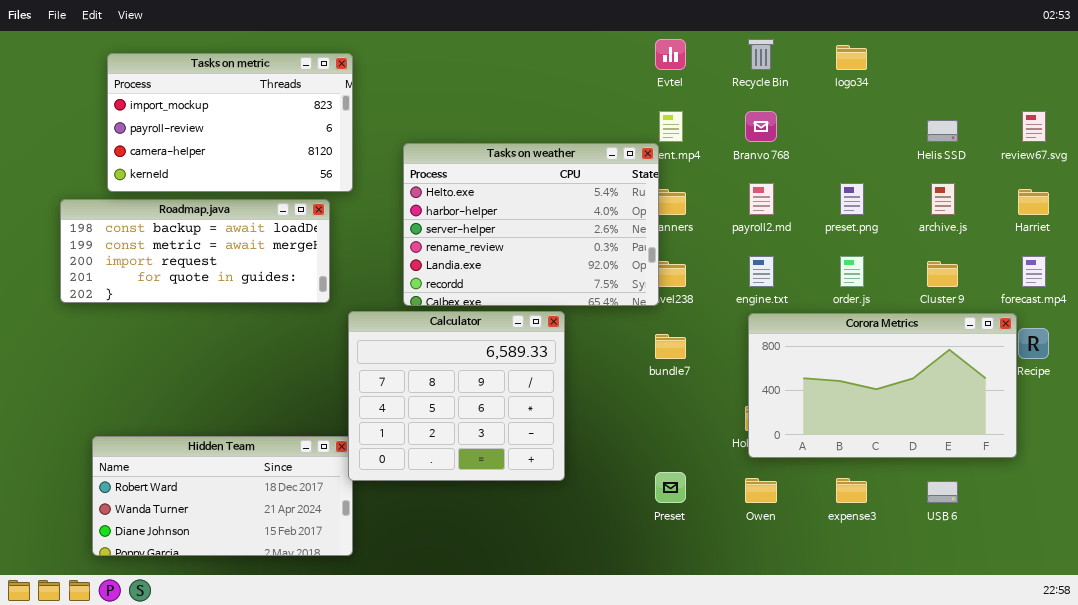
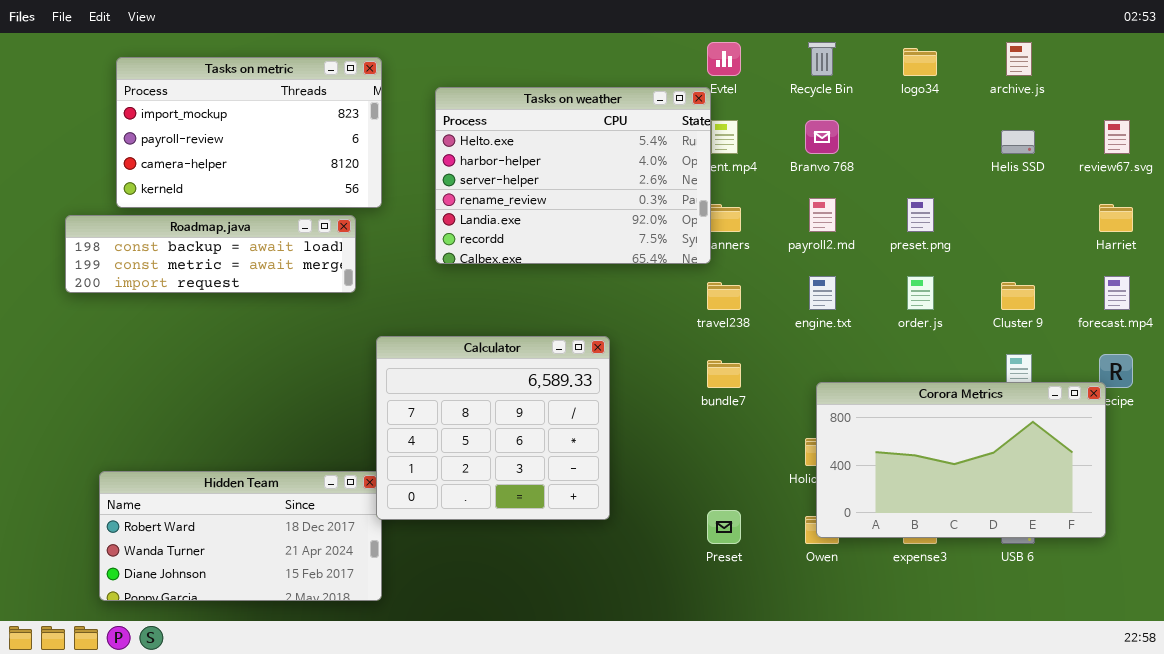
Tasks on weather: [403,143,659,306] -> [435,87,711,264], moved
archive.js: [931,183,955,215] -> [1006,42,1032,76], moved
Roadmap.java: [60,199,330,303] -> [65,215,356,293], resized
Corora Metrics: [748,313,1017,458] -> [816,382,1106,538], moved

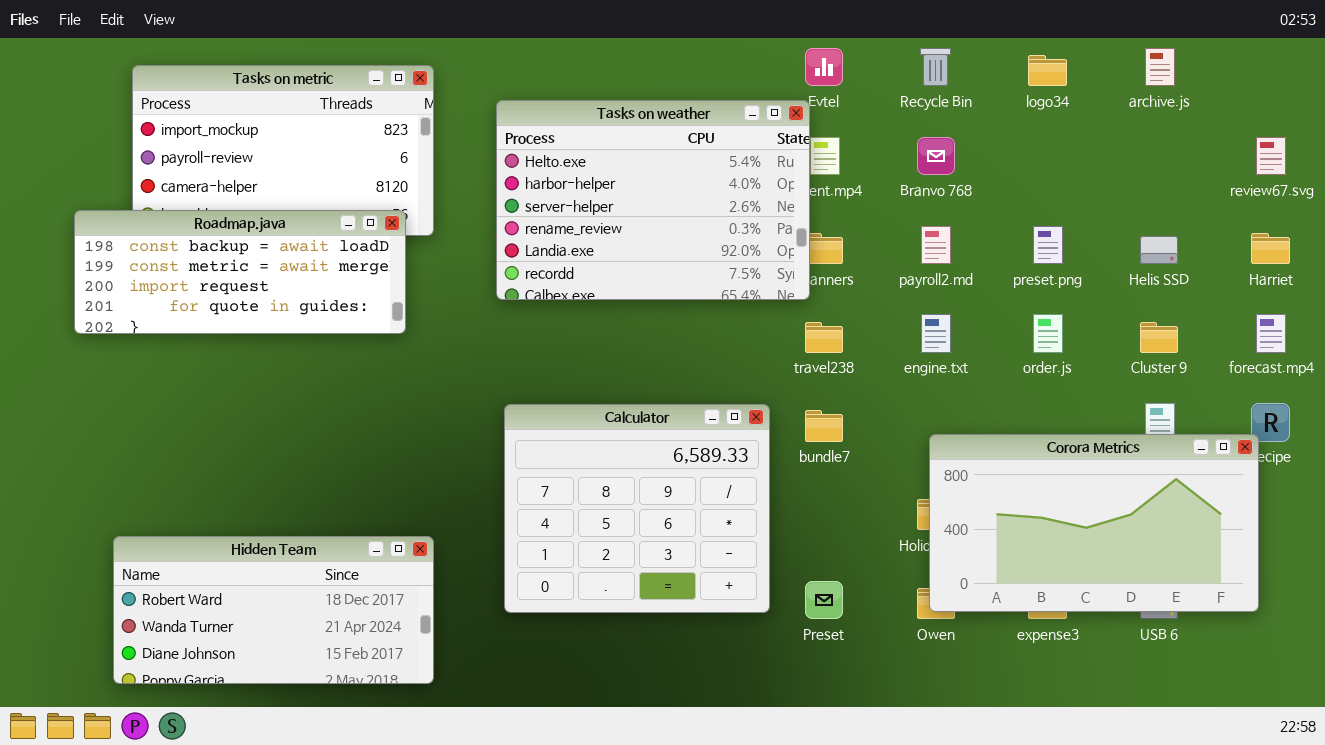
Helis SSD: [1001,130,1035,154] -> [1140,236,1178,264], moved
Roadmap.java: [65,215,356,293] -> [74,210,406,334], resized
Calculator: [376,336,610,520] -> [504,404,770,613], moved

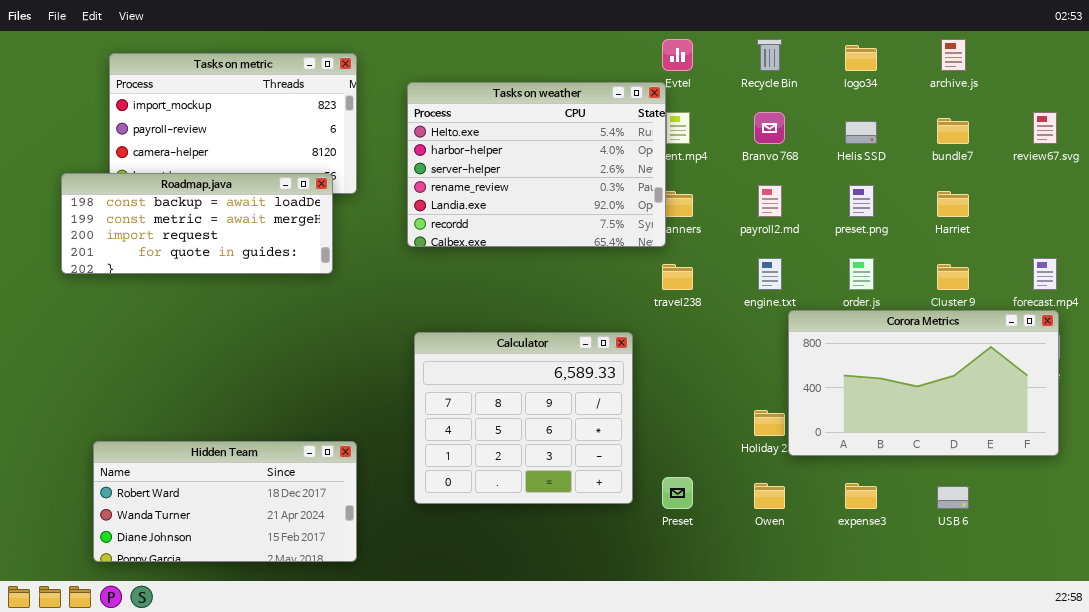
Harriet: [1251,233,1290,264] -> [937,191,969,217], moved
Helis SSD: [1140,236,1178,264] -> [845,121,877,144], moved
bundle7: [805,410,843,442] -> [937,118,969,144], moved
Corora Metrics: [929,434,1259,612] -> [788,310,1059,456], moved

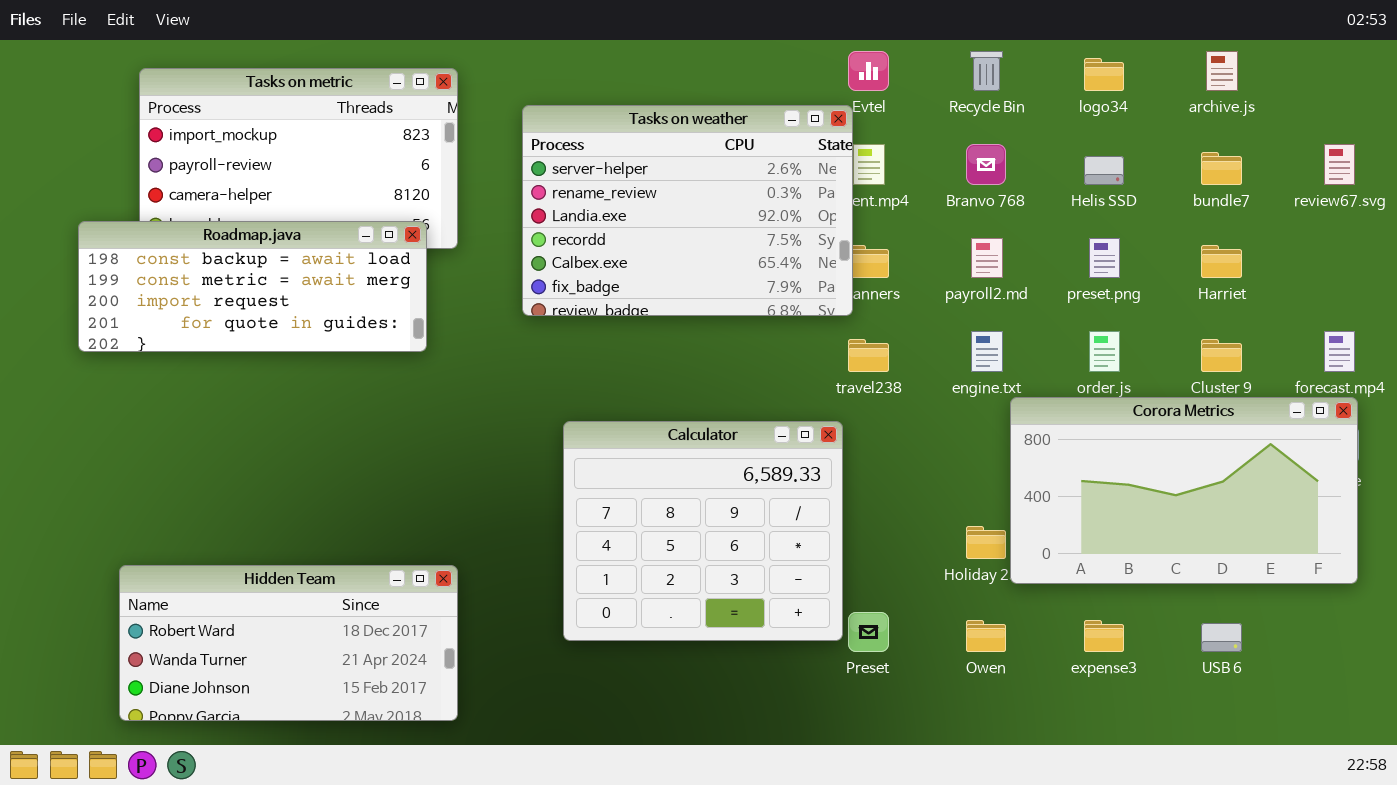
Tasks on weather: [407,82,666,247] -> [522,105,853,316], scrolled down 2 rows
Calculator: [414,332,633,504] -> [563,421,843,641], moved

